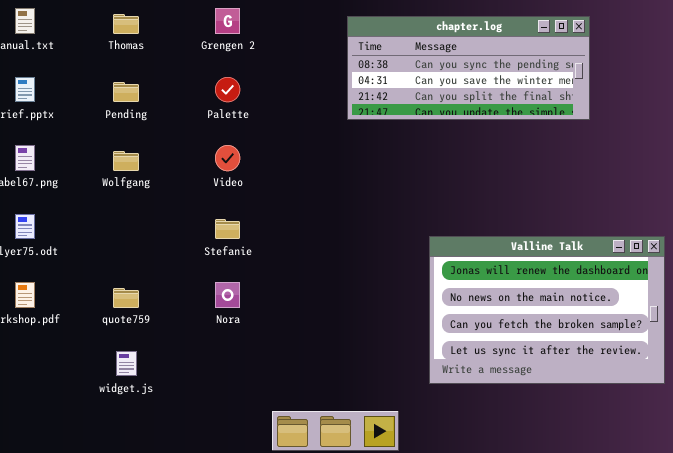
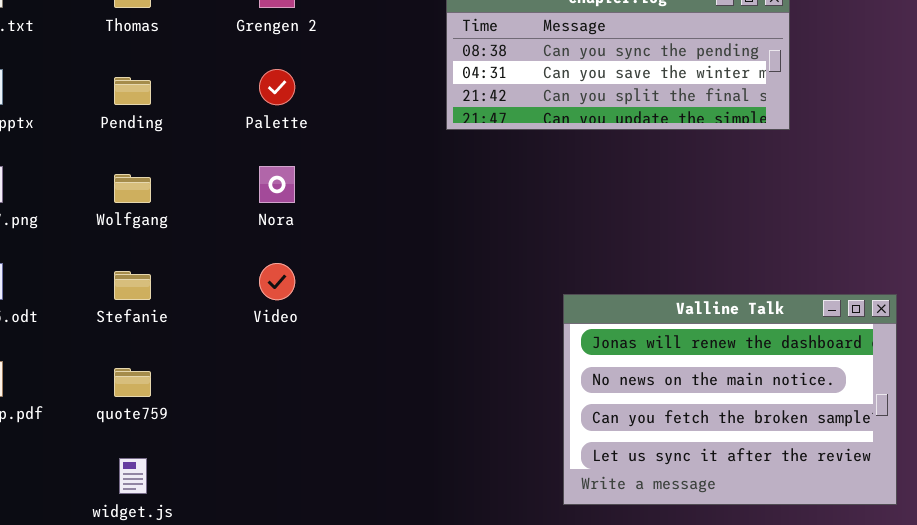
Video: [215,145,240,171] -> [259,263,295,300], moved
Stefanie: [215,219,240,239] -> [114,271,151,300], moved
Nora: [215,282,240,308] -> [259,166,295,203], moved

